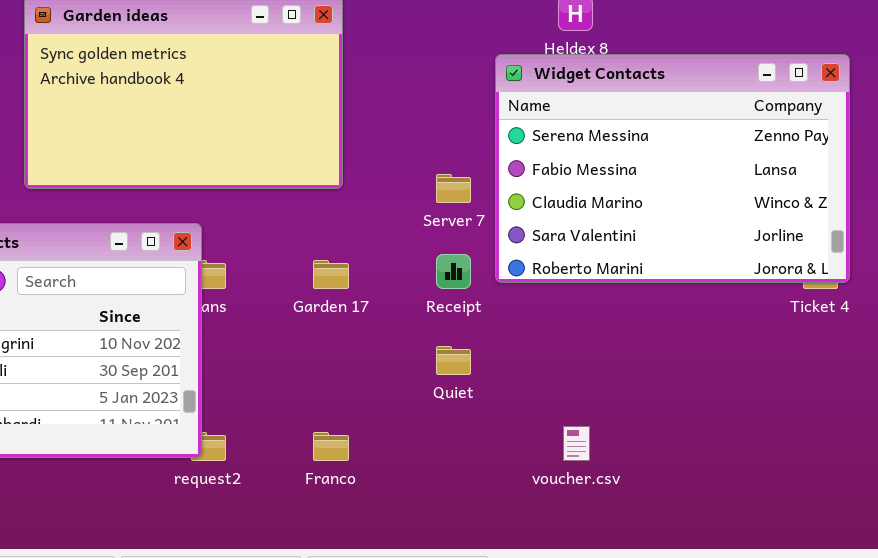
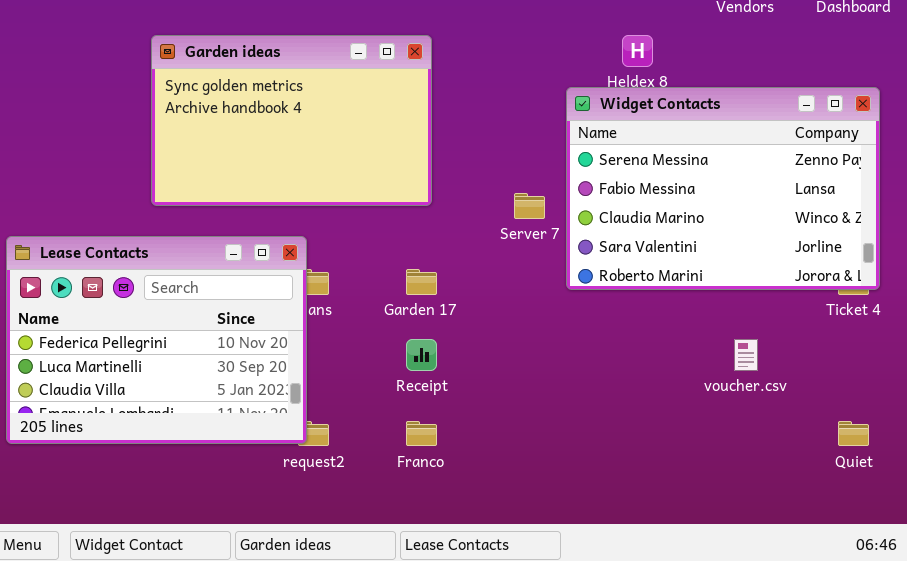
Receipt: [436,254,471,289] -> [406,339,437,371], moved
Quiet: [436,346,471,375] -> [838,421,869,446], moved
voucher.csv: [563,426,590,461] -> [734,339,758,371], moved

